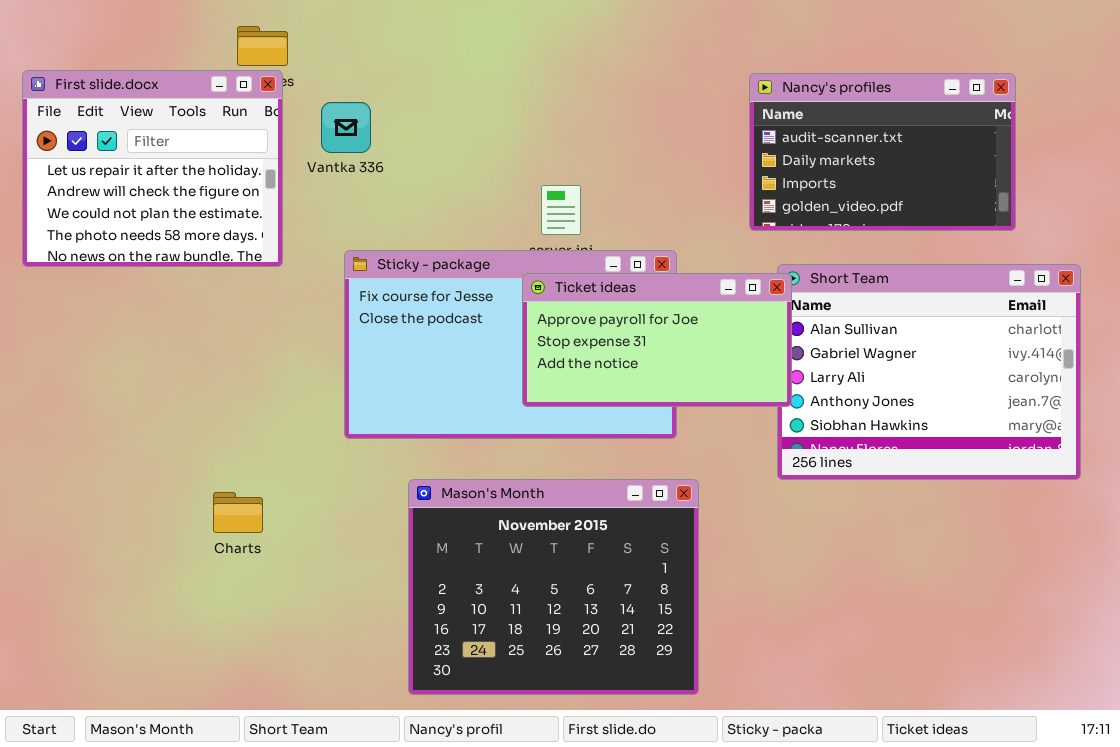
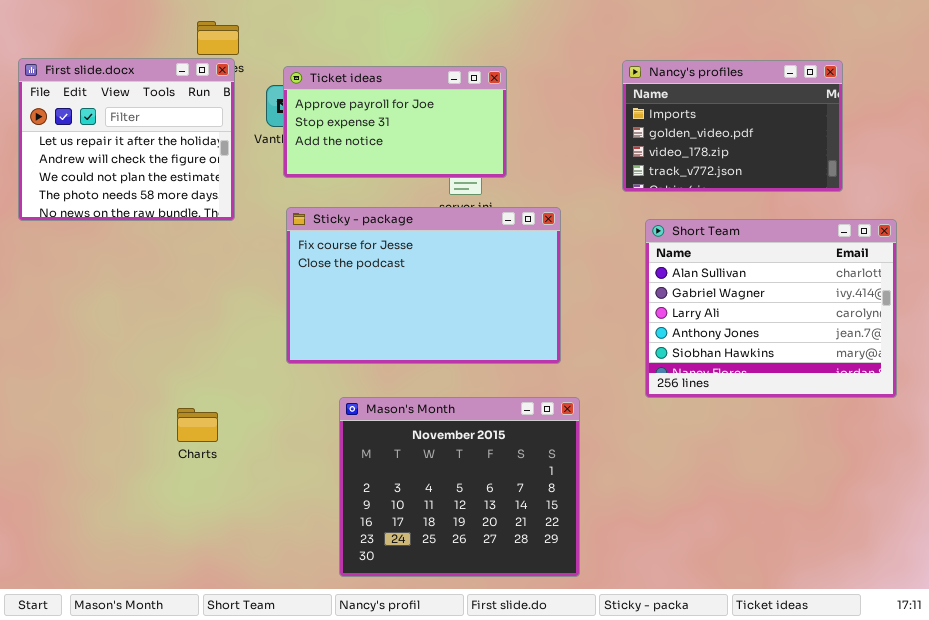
Nancy's profiles: [749,73,1016,231] -> [622,60,843,192], scrolled down 2 rows
Ticket ideas: [522,273,792,407] -> [283,66,507,178], moved

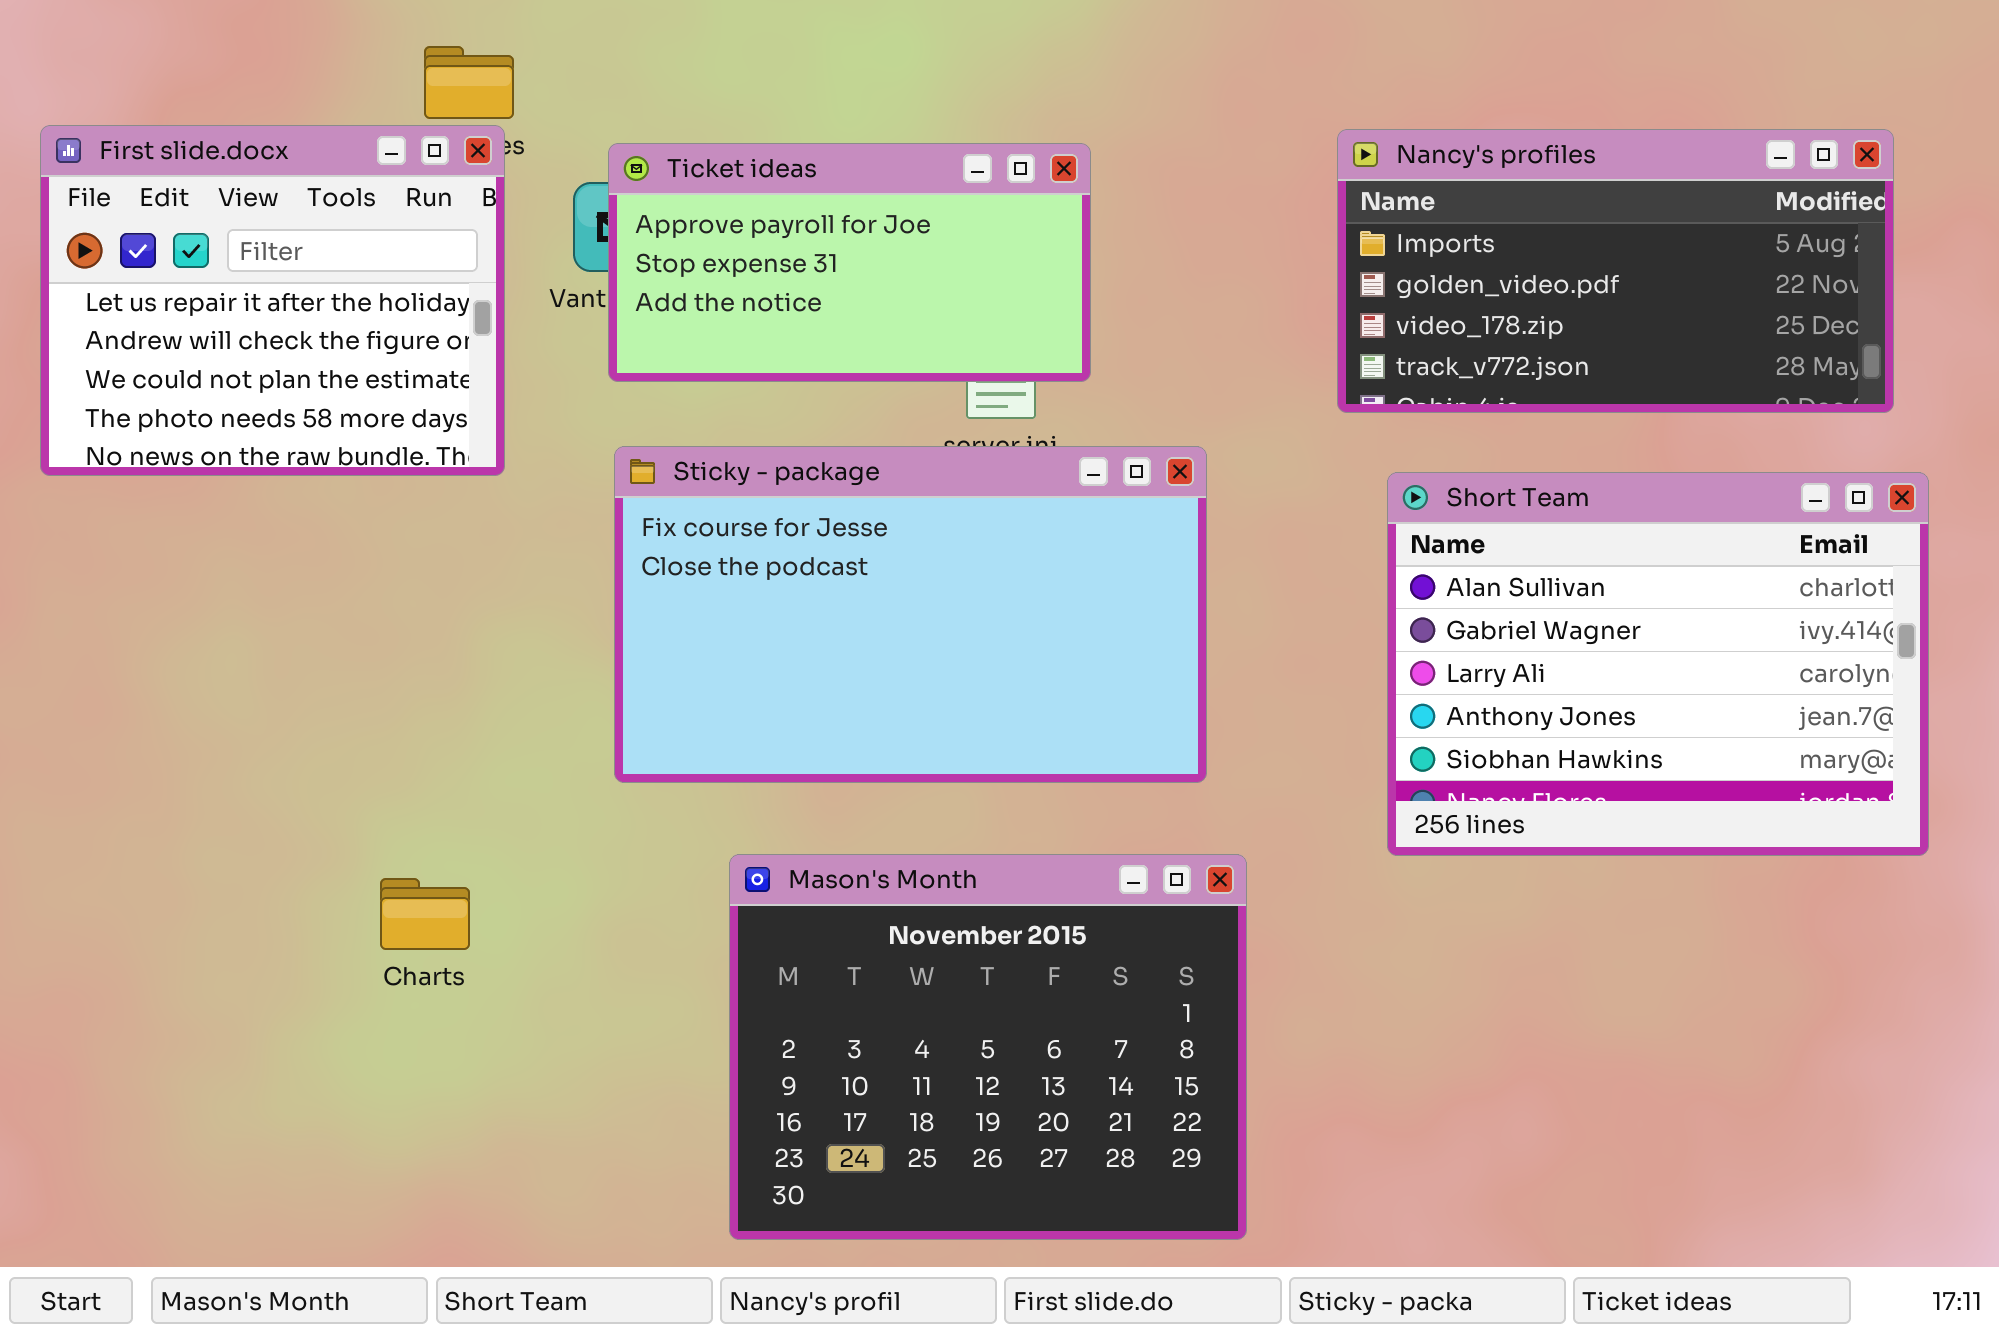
Nancy's profiles: [622,60,843,192] -> [1337,129,1894,413], resized

